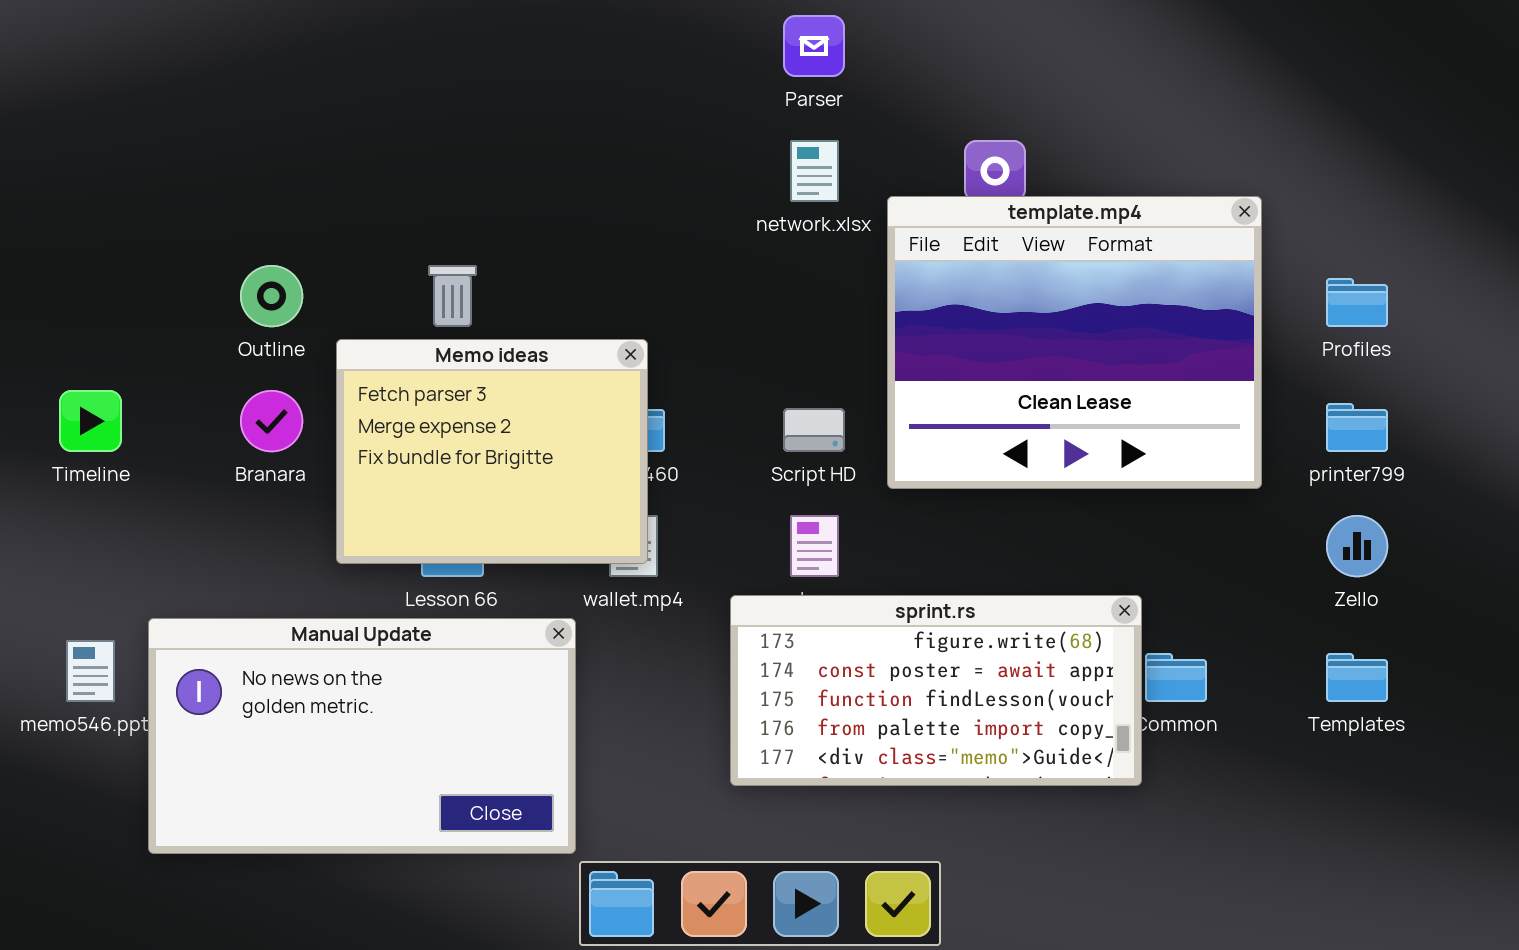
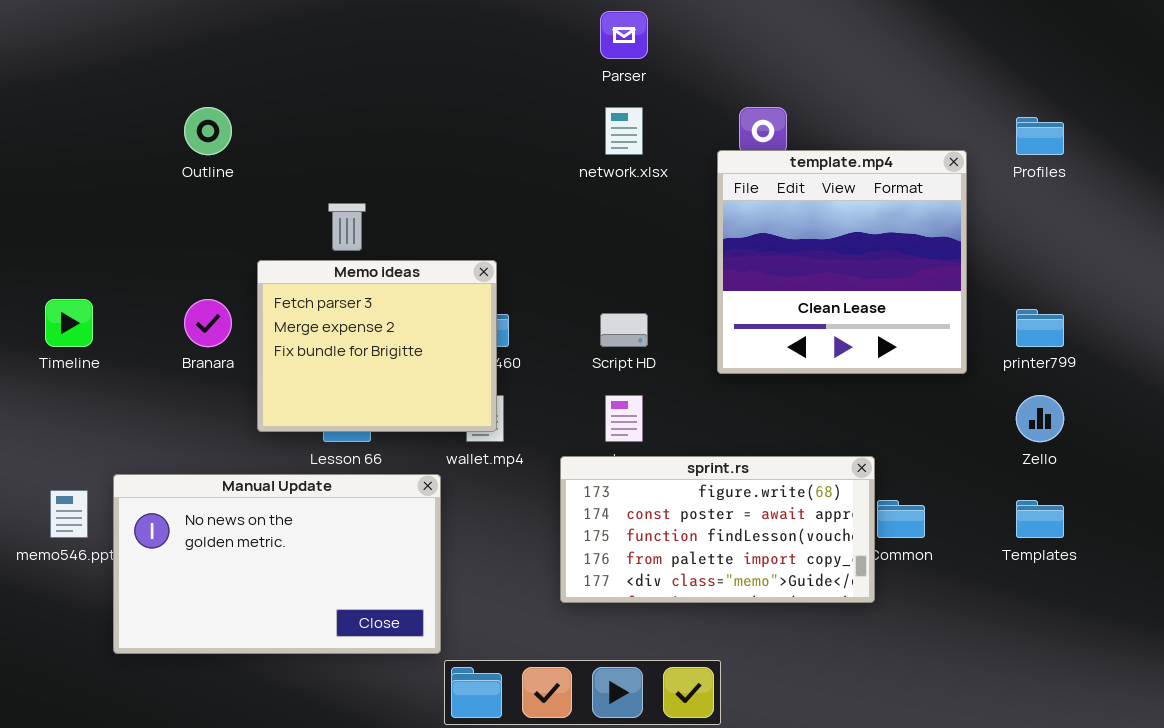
template.mp4: [887,196,1262,489] -> [717,150,967,374], resized
Outline: [240,265,303,327] -> [184,107,232,155], moved
Profiles: [1326,278,1388,327] -> [1016,117,1064,155], moved

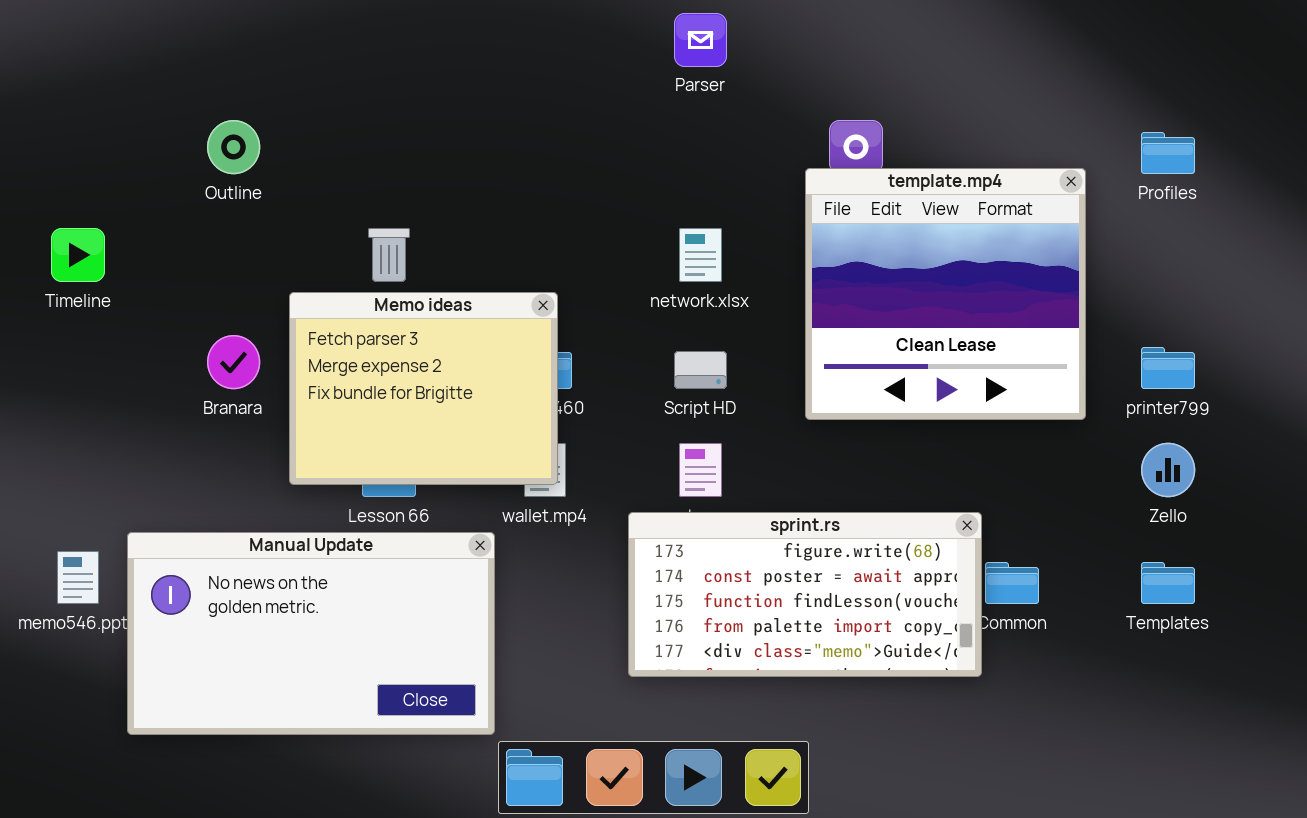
network.xlsx: [605,107,643,155] -> [679,228,722,282], moved
Timeline: [45,299,93,347] -> [51,228,105,282], moved

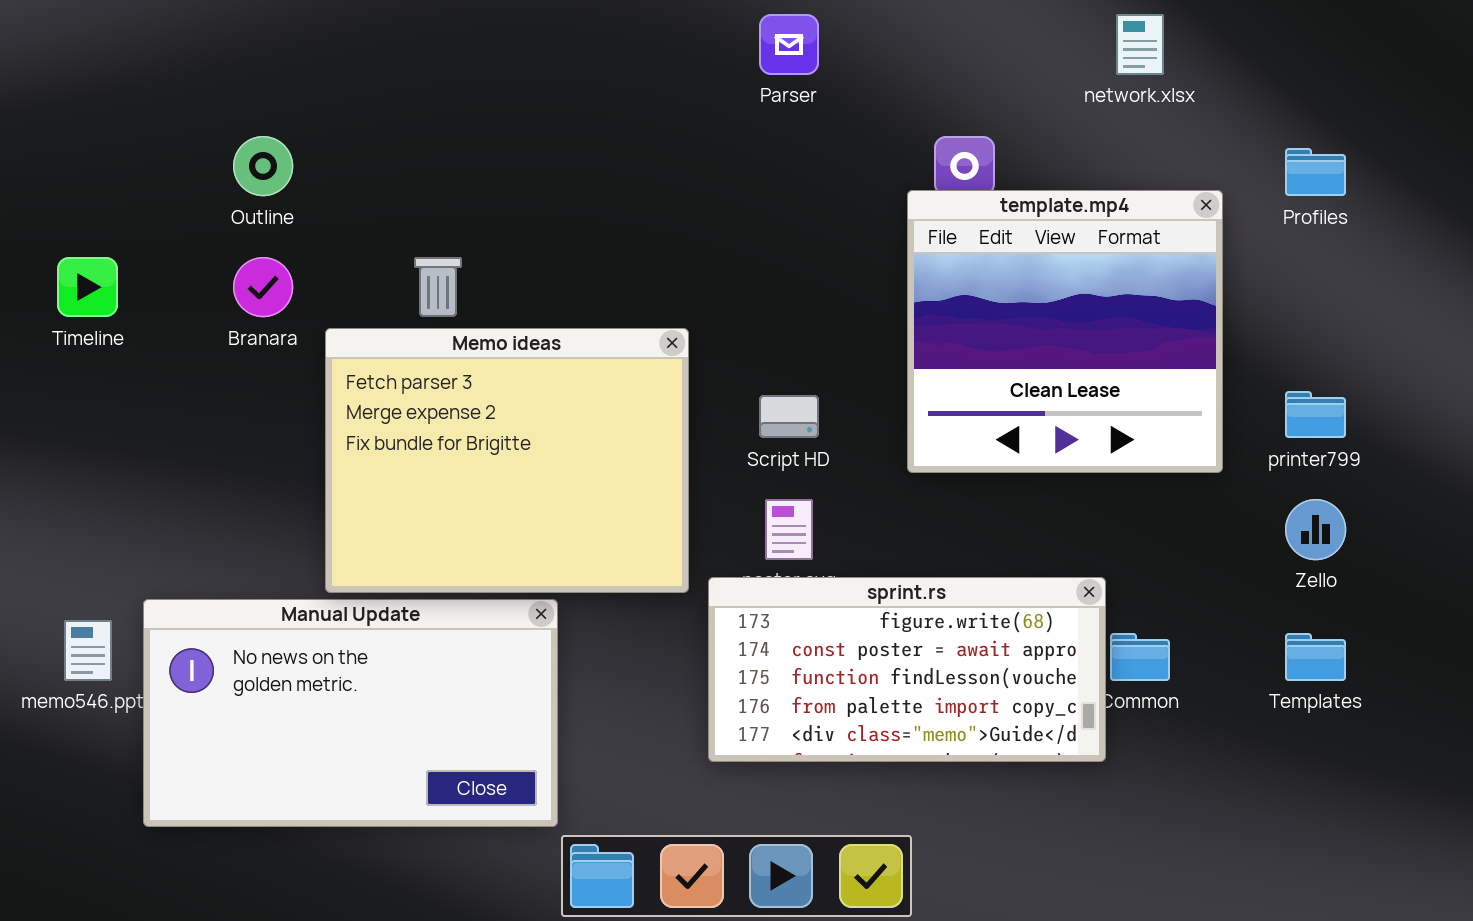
network.xlsx: [679,228,722,282] -> [1116,14,1164,75], moved
Memo ideas: [289,292,558,485] -> [325,328,689,593], resized
Branara: [207,335,260,389] -> [233,257,293,317], moved

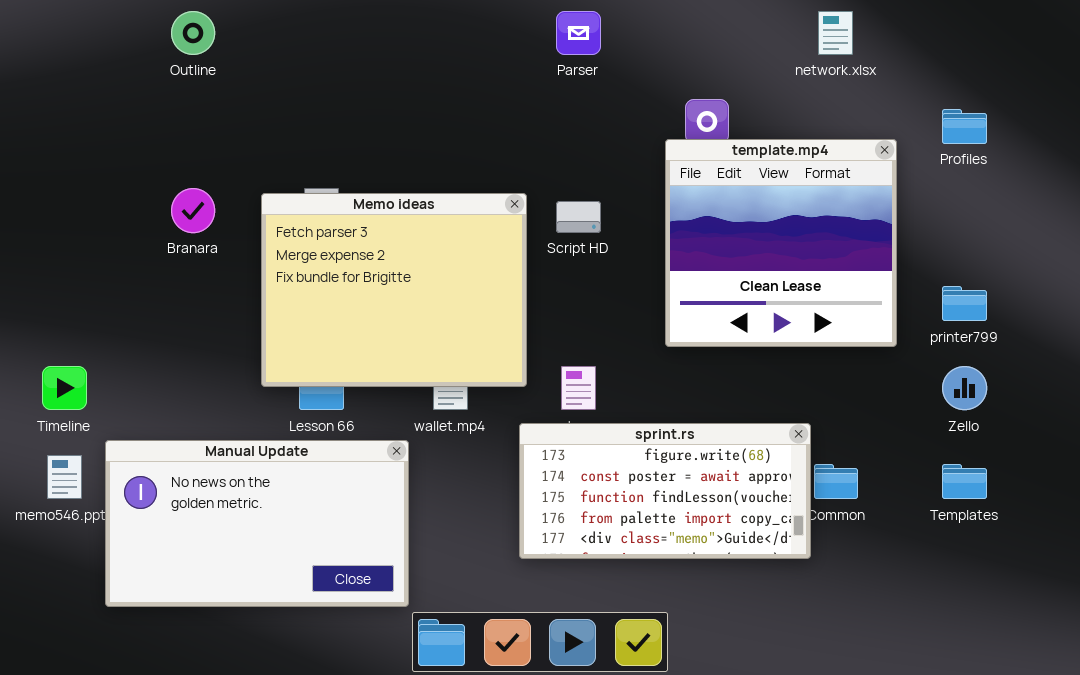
Outline: [233,136,293,196] -> [171,11,215,55], moved
Timeline: [57,257,118,317] -> [42,366,87,410], moved
Memo ideas: [325,328,689,593] -> [261,193,527,387], moved
Script HD: [759,395,819,438] -> [556,201,601,233], moved

